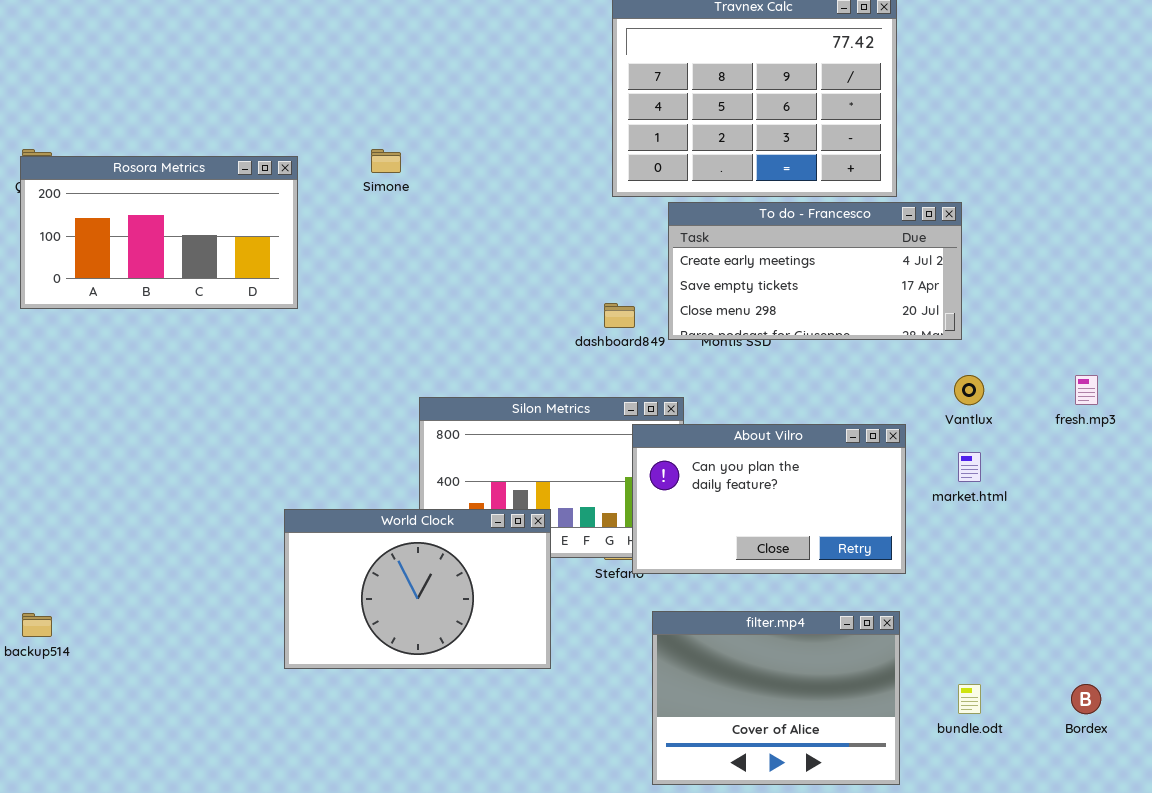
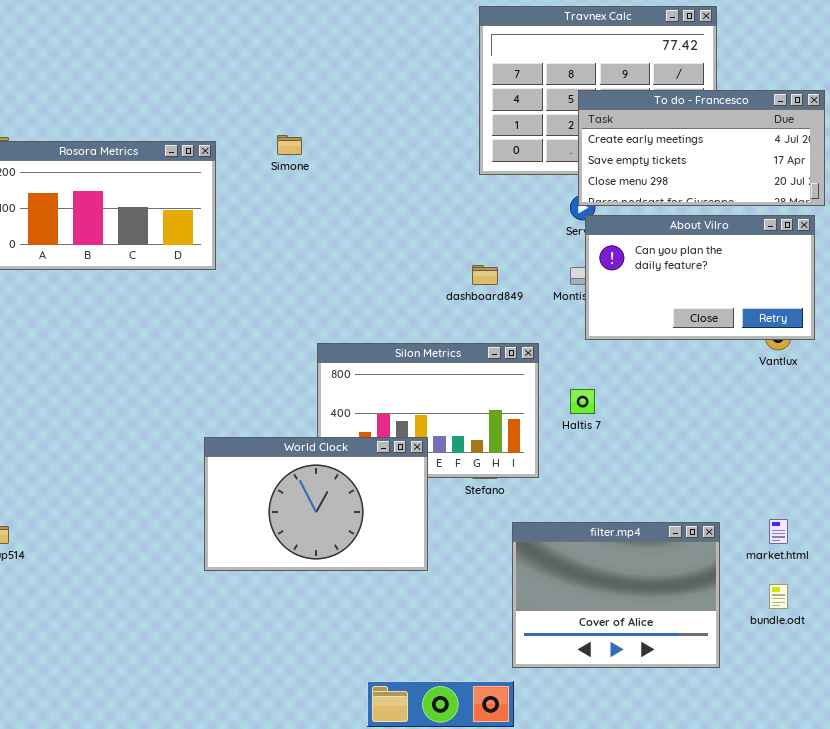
To do - Francesco: [668,202,962,340] -> [578,90,825,206], moved
About Vilro: [632,424,906,574] -> [585,215,815,340], moved
market.html: [958,452,981,482] -> [769,519,788,544], moved

